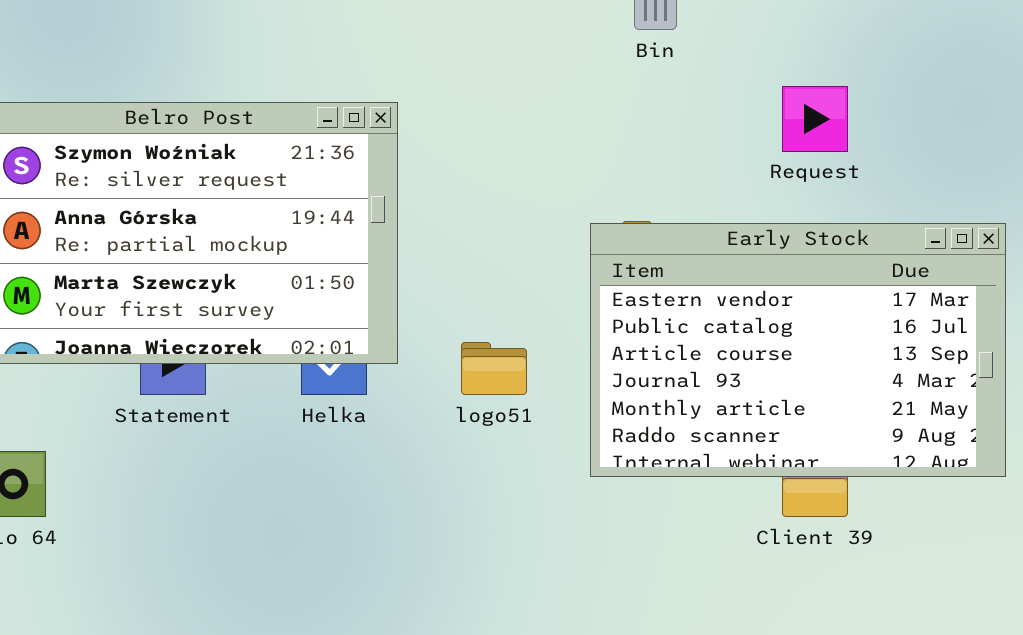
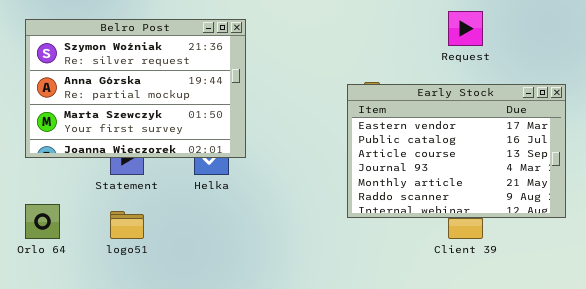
logo51: [461,342,527,395] -> [110,211,144,239], moved

